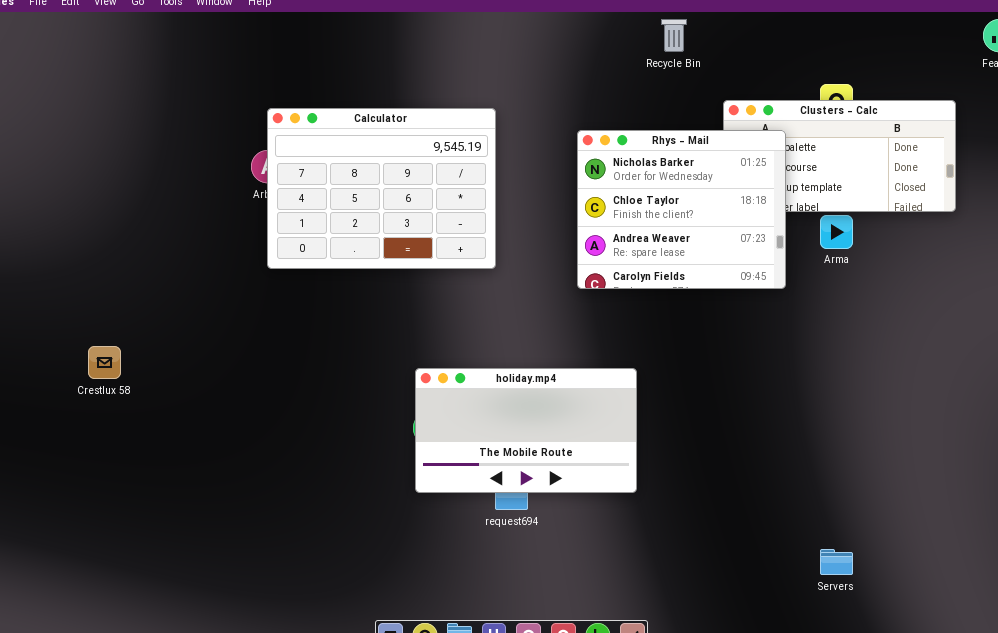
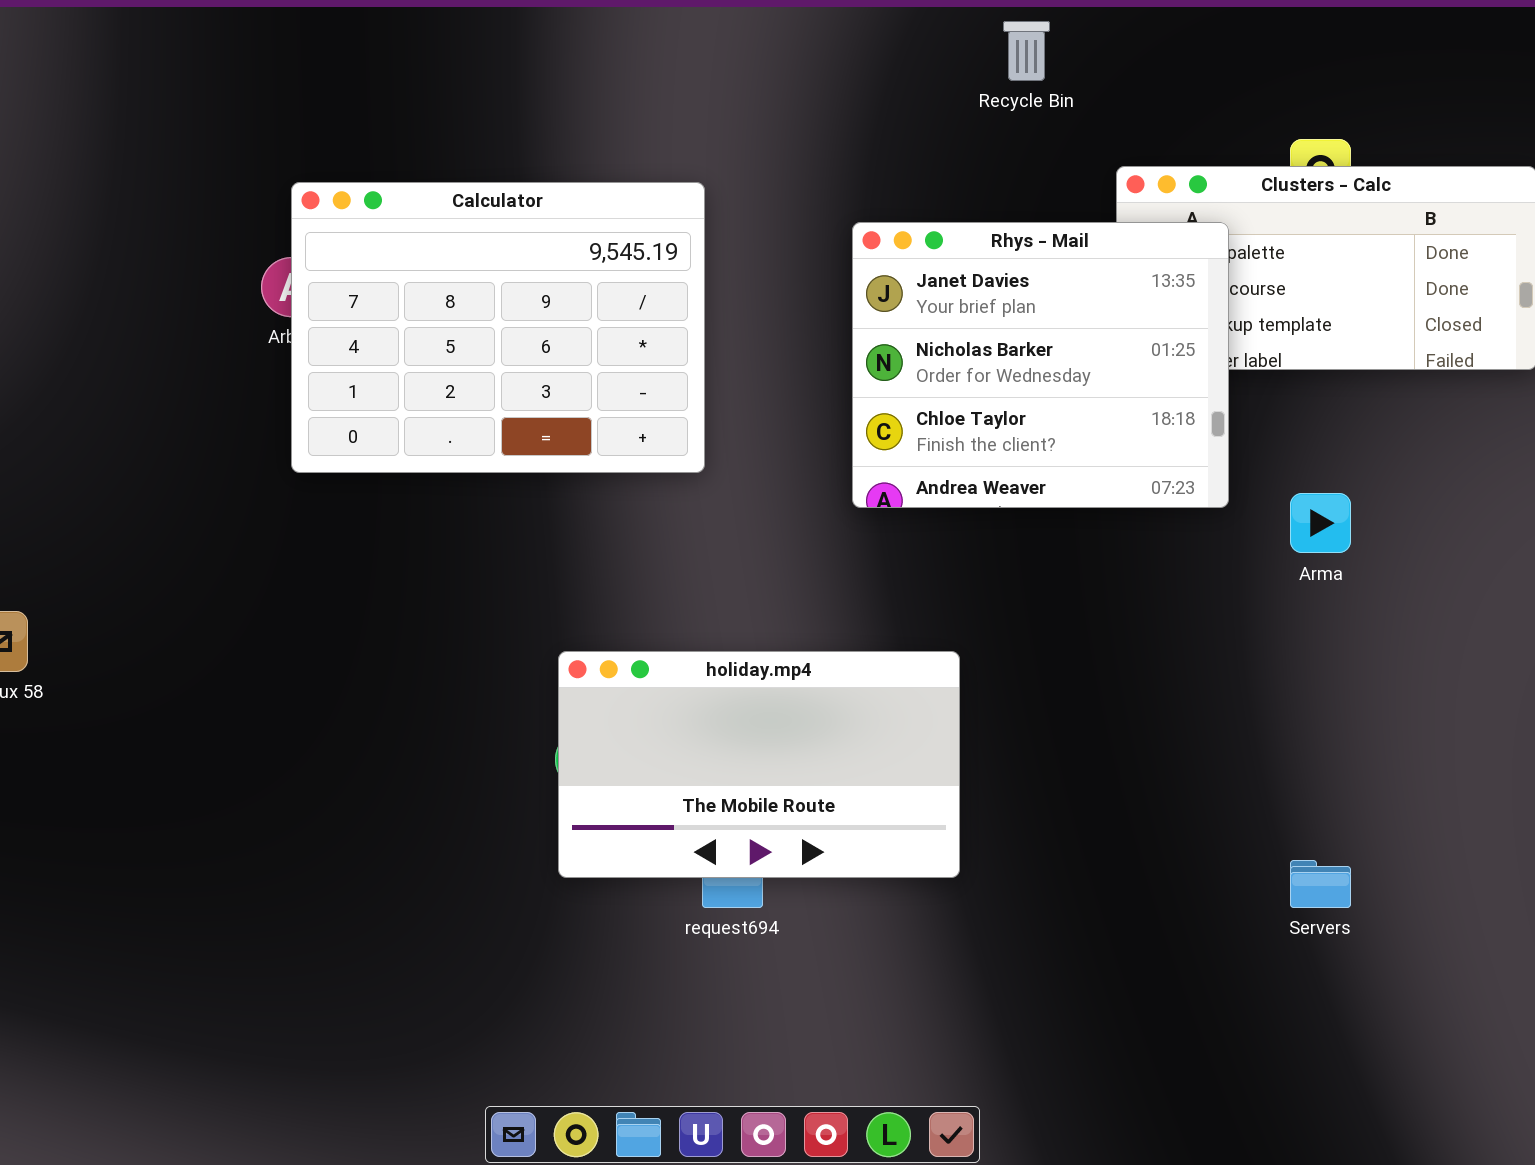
Rhys - Mail: [577,130,786,289] -> [852,222,1229,508], scrolled up 1 row
Arma: [820,215,853,249] -> [1290,493,1351,553], moved
Servers: [820,549,853,575] -> [1290,860,1351,908], moved

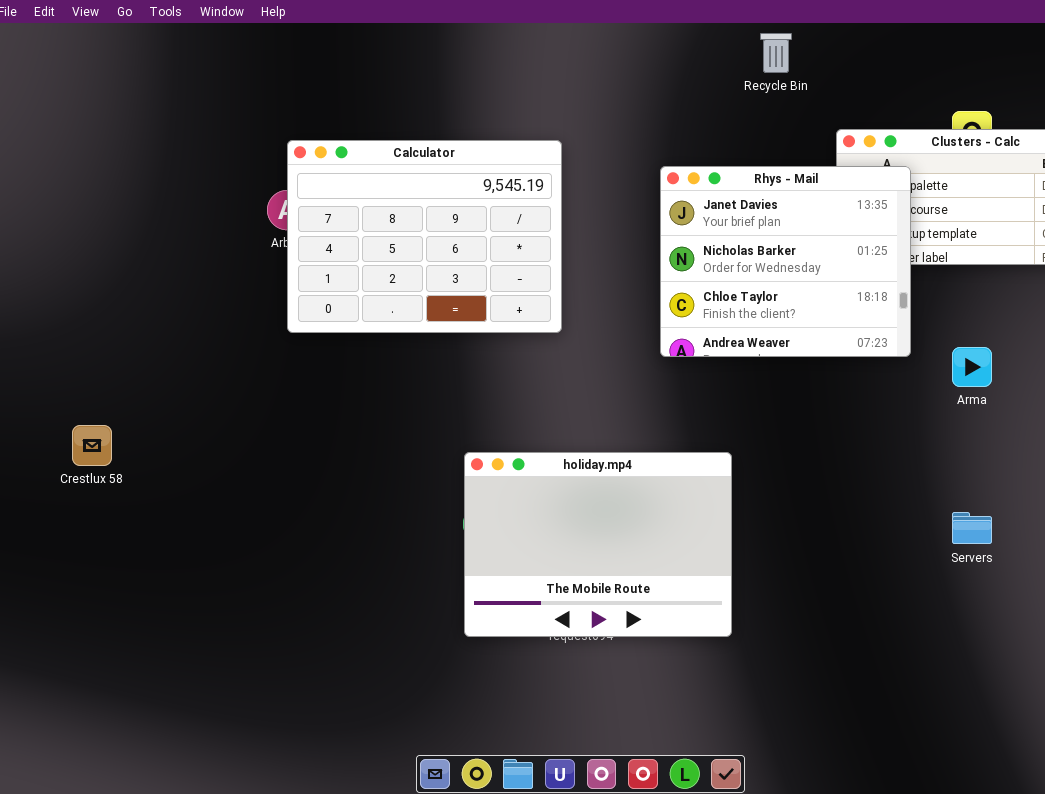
holiday.mp4: [558,651,960,878] -> [464,452,732,637], resized
Servers: [1290,860,1351,908] -> [952,512,992,544], moved

